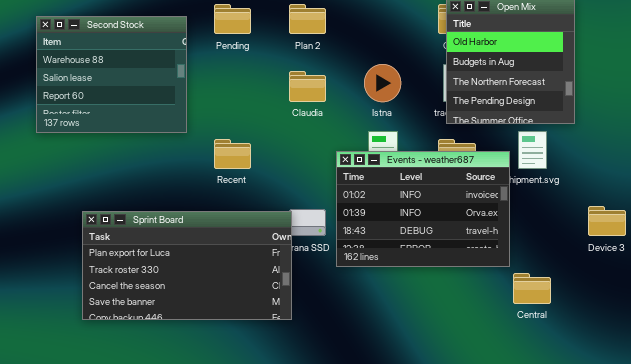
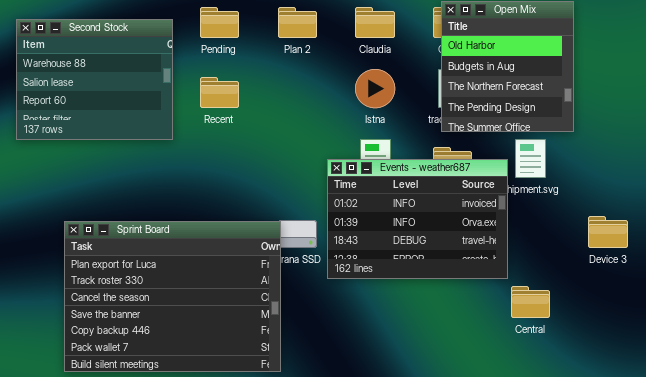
Claudia: [289,71,326,102] -> [355,7,395,38], moved
Recent: [214,139,251,169] -> [200,77,239,108], moved
Sprint Board: [82,211,292,320] -> [64,221,281,372], resized

